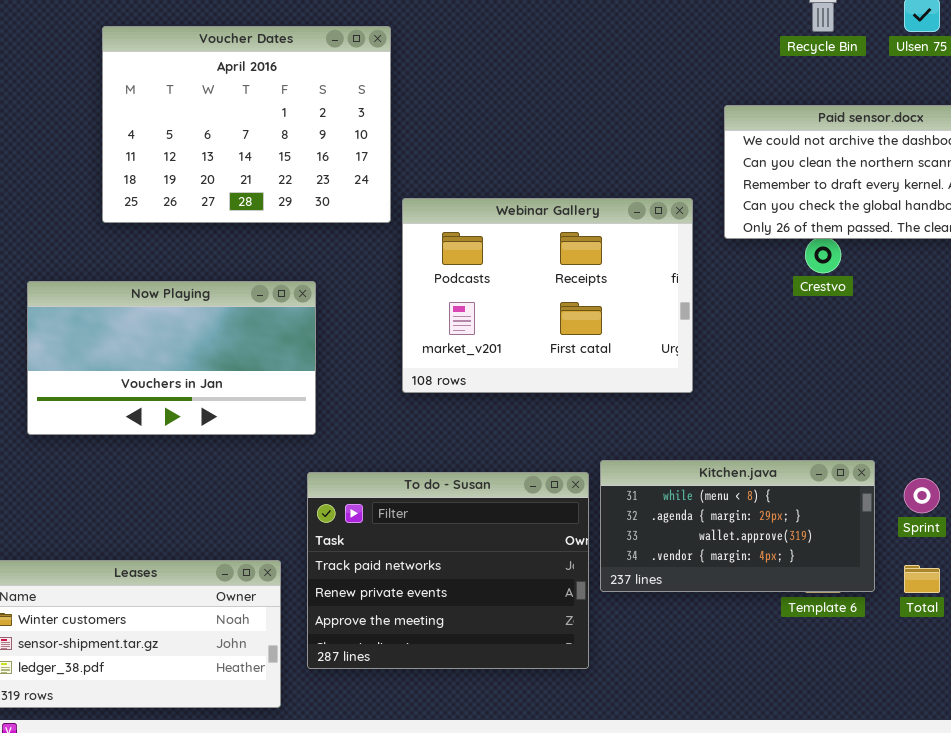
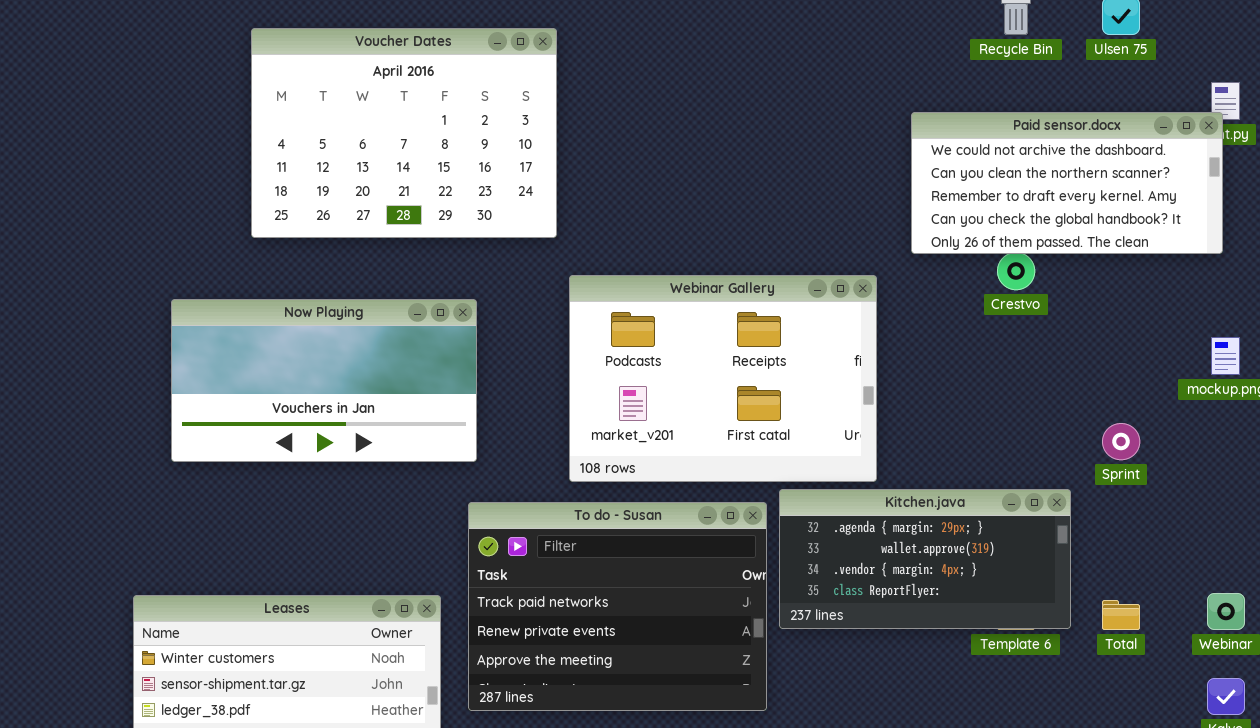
Webinar Gallery: [402,198,693,393] -> [569,275,877,482], moved
Kitchen.java: [600,460,875,592] -> [779,489,1071,629], scrolled down 1 row
Sprint: [904,478,940,513] -> [1102,423,1140,460], moved

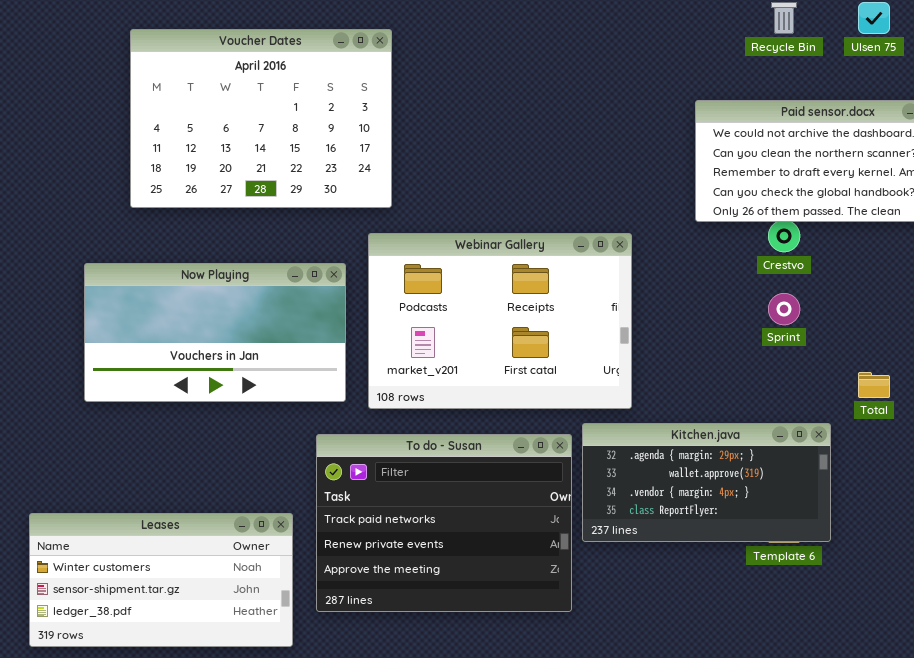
Webinar Gallery: [569,275,877,482] -> [368,233,632,409], moved
Now Playing: [171,299,477,462] -> [84,263,346,402], moved
Sprint: [1102,423,1140,460] -> [768,293,800,325], moved
Total: [1102,600,1140,630] -> [858,372,890,398], moved

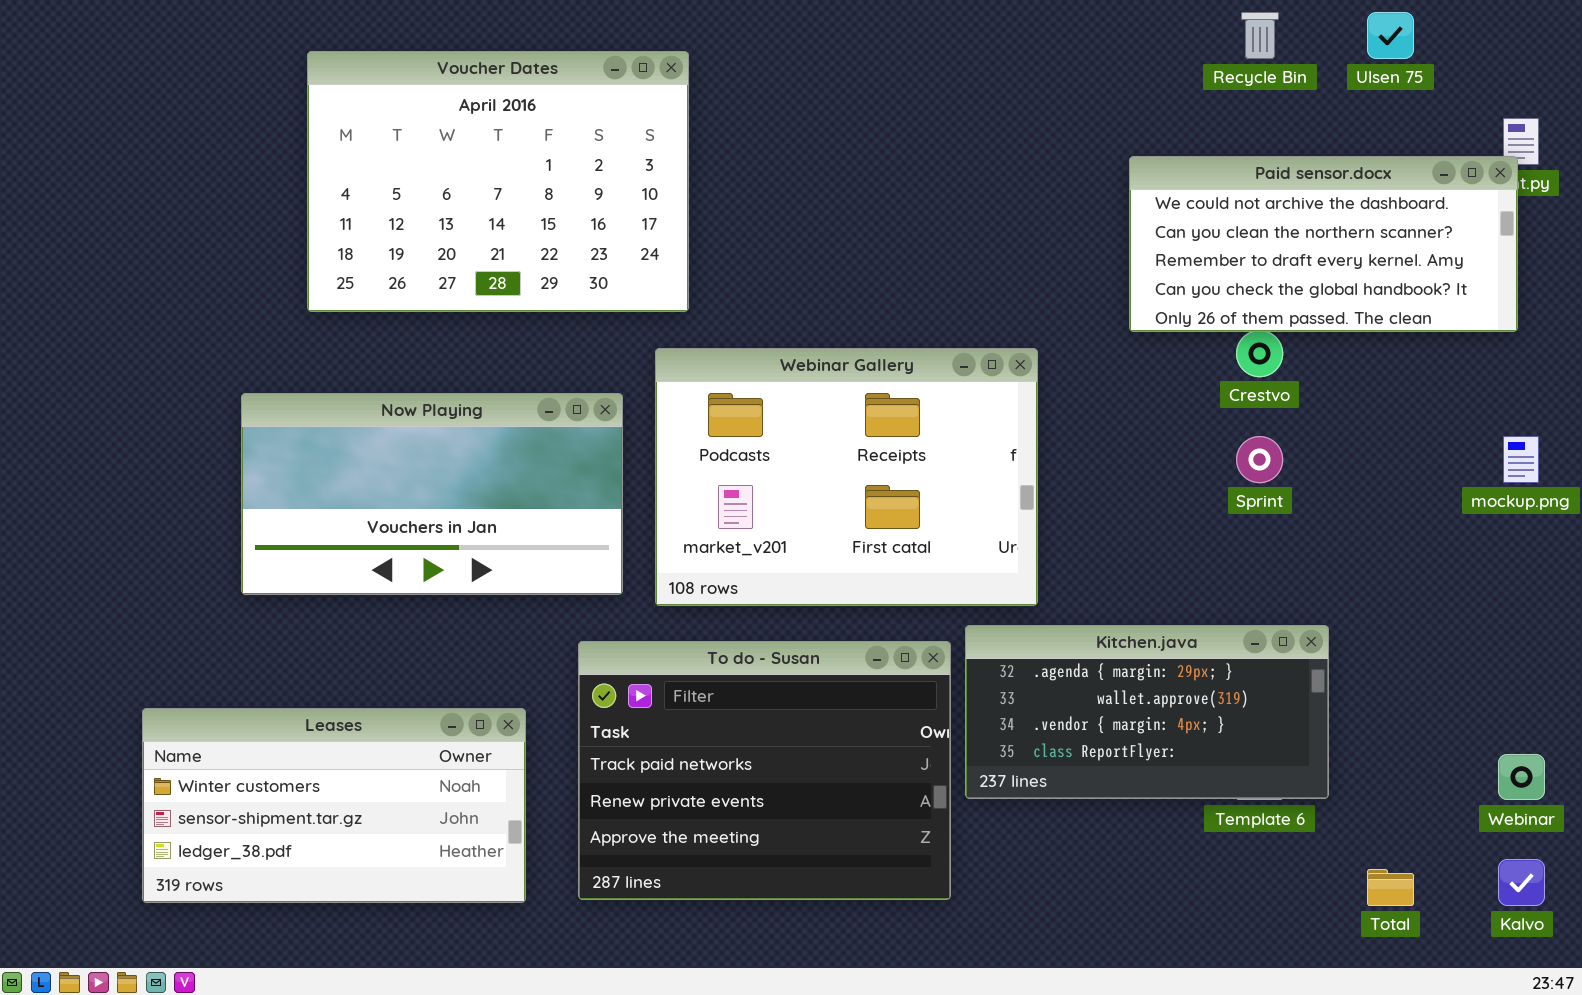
Total: [858,372,890,398] -> [1367,869,1414,906], moved
Leases: [29,513,293,647] -> [142,708,526,903], moved

